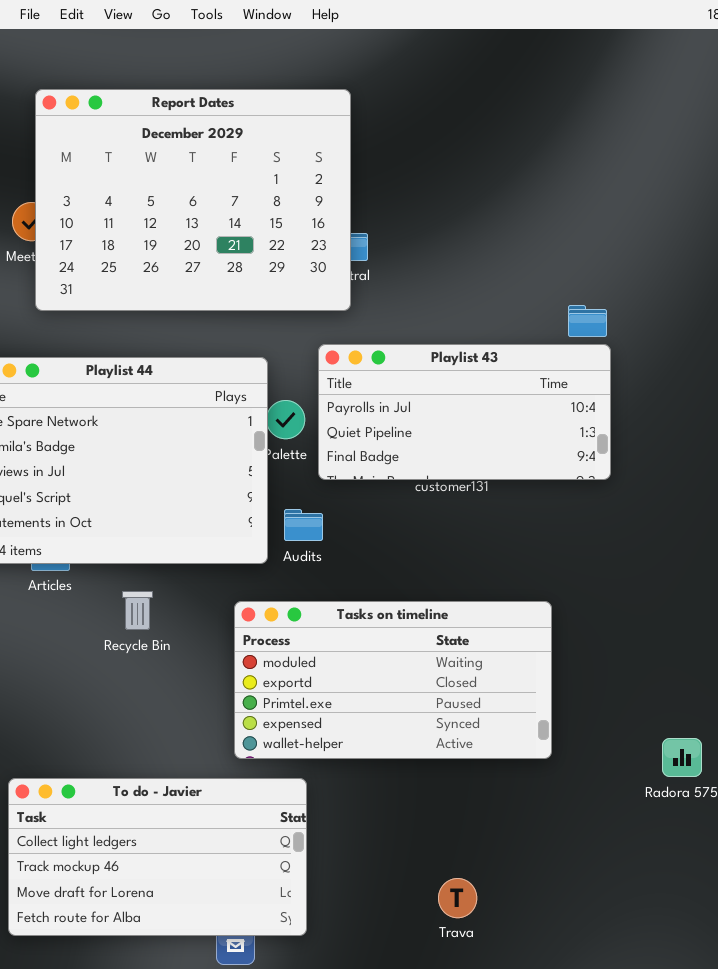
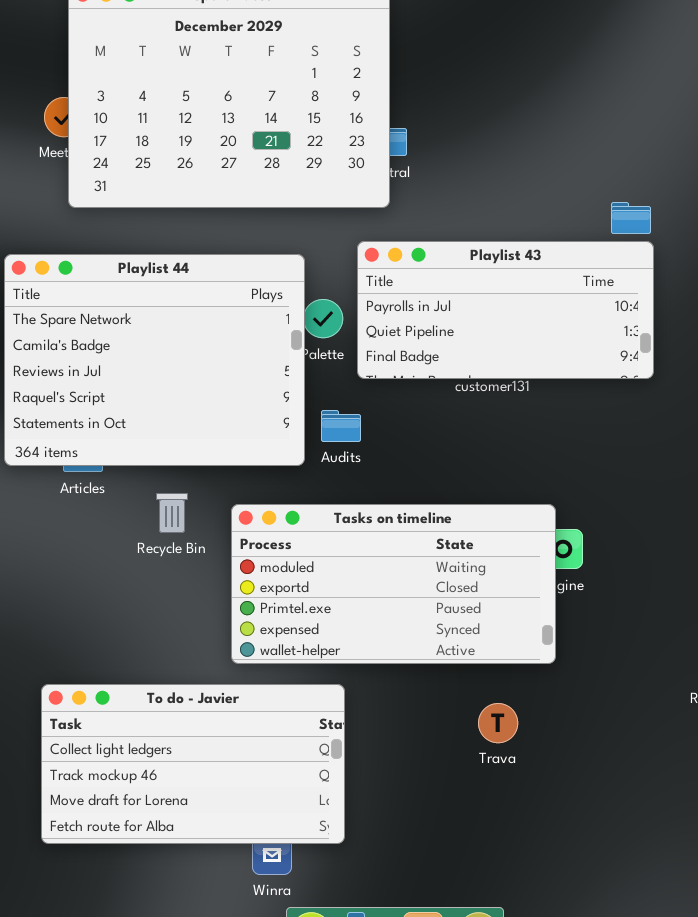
Tasks on timeline: [234,601,552,759] -> [231,504,556,664], moved
Trava: [438,878,477,918] -> [478,703,518,743], moved

